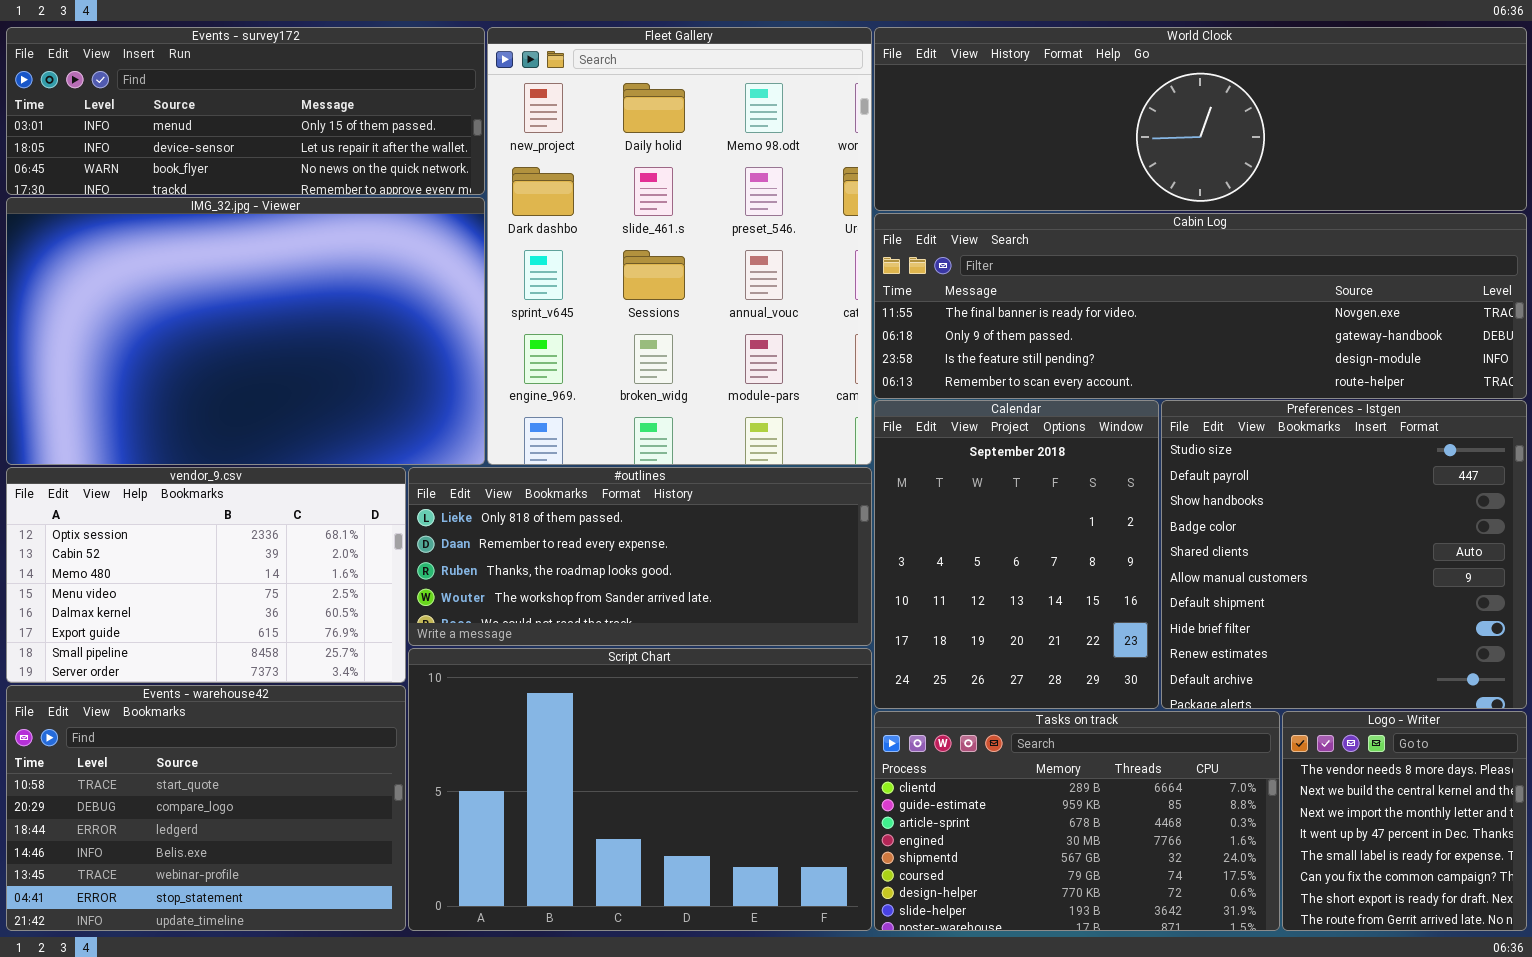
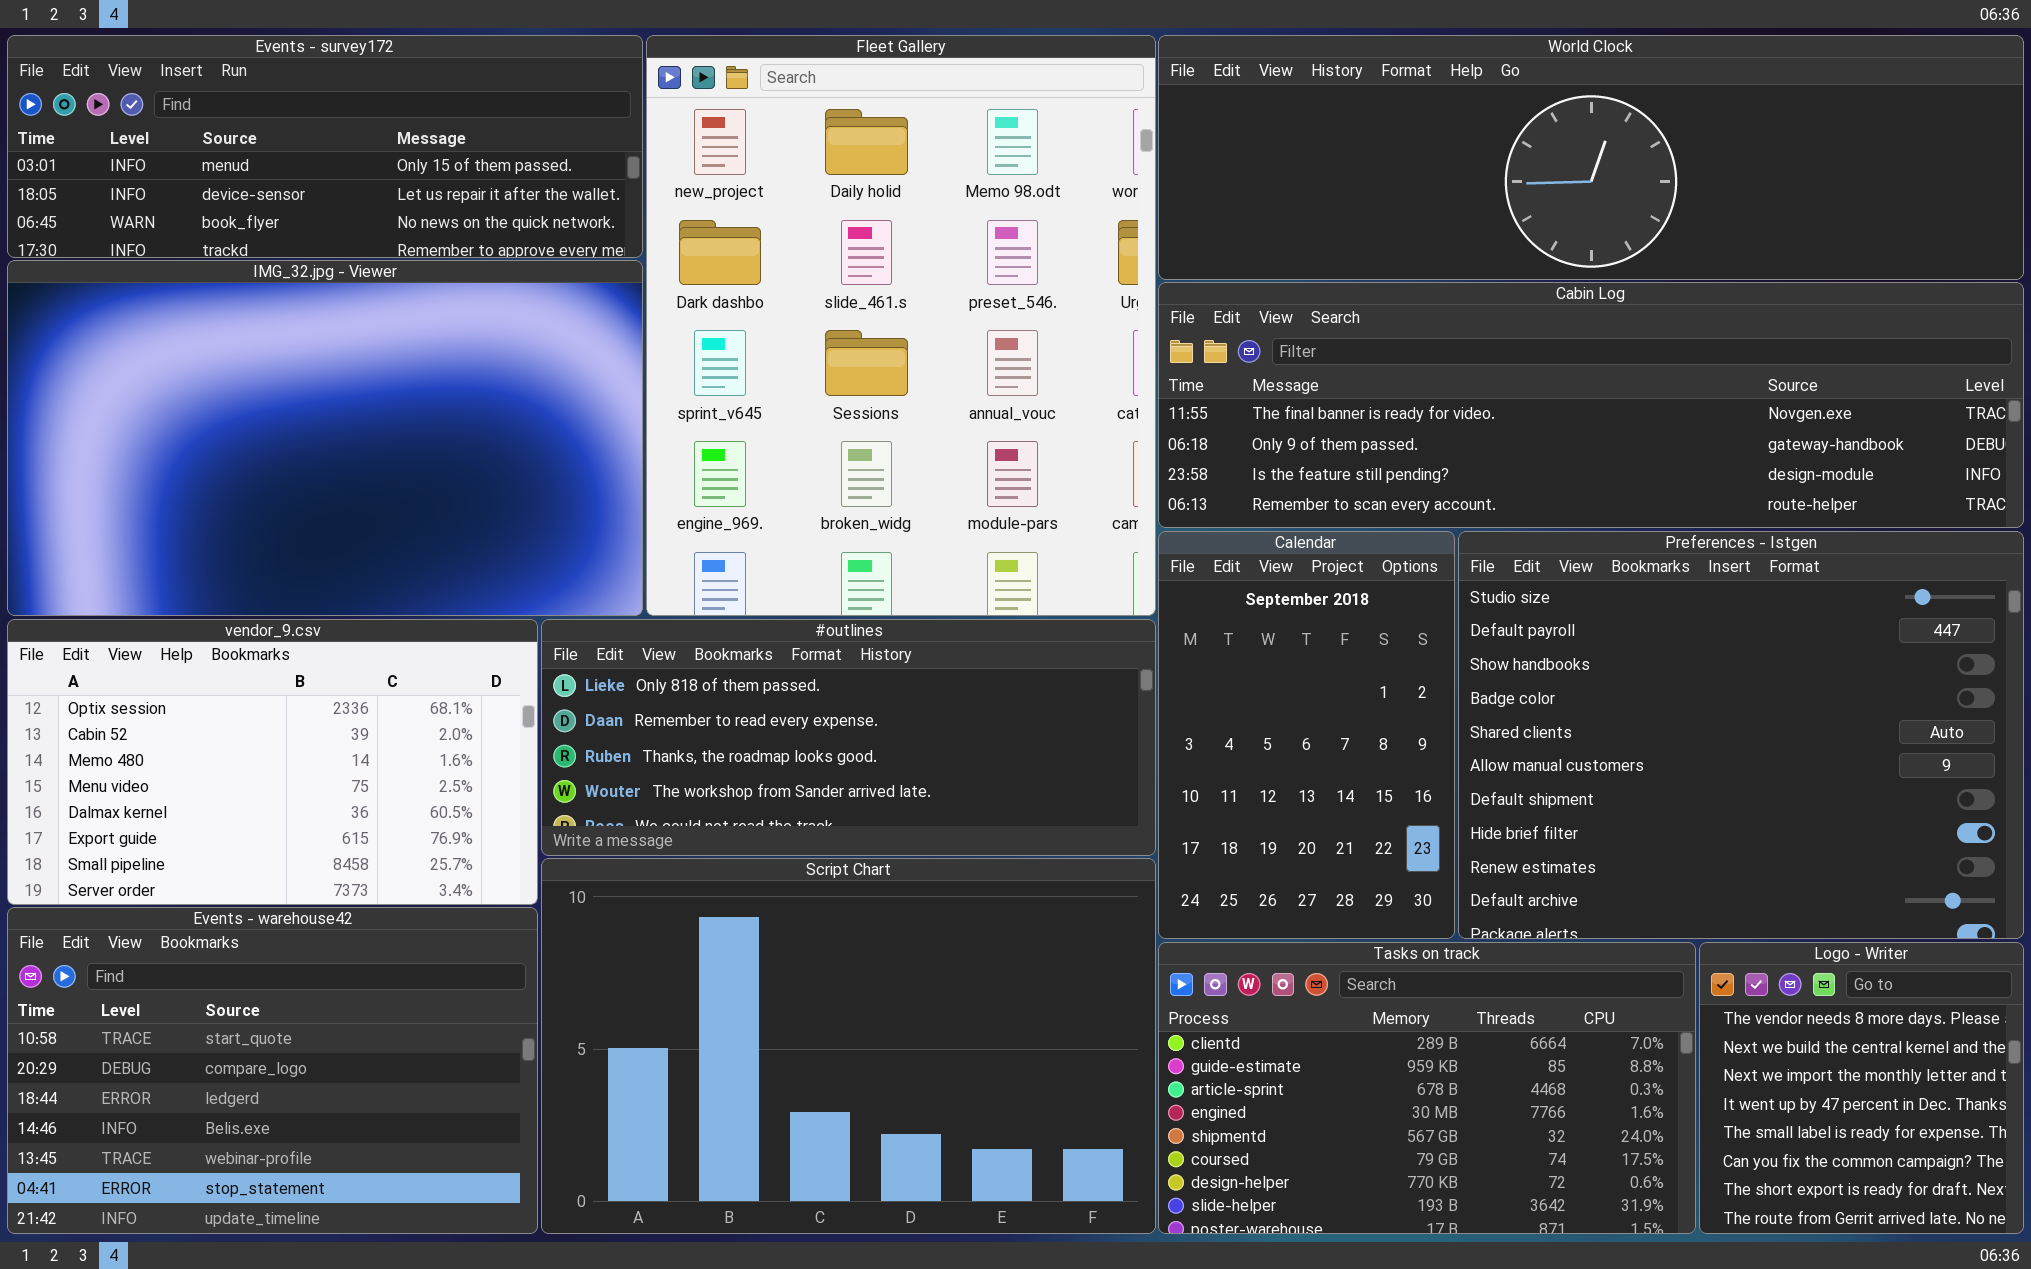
Calendar: [874,400,1159,709] -> [1158,531,1455,939], resized
Preferences - Istgen: [1161,400,1527,709] -> [1458,531,2024,939], resized

